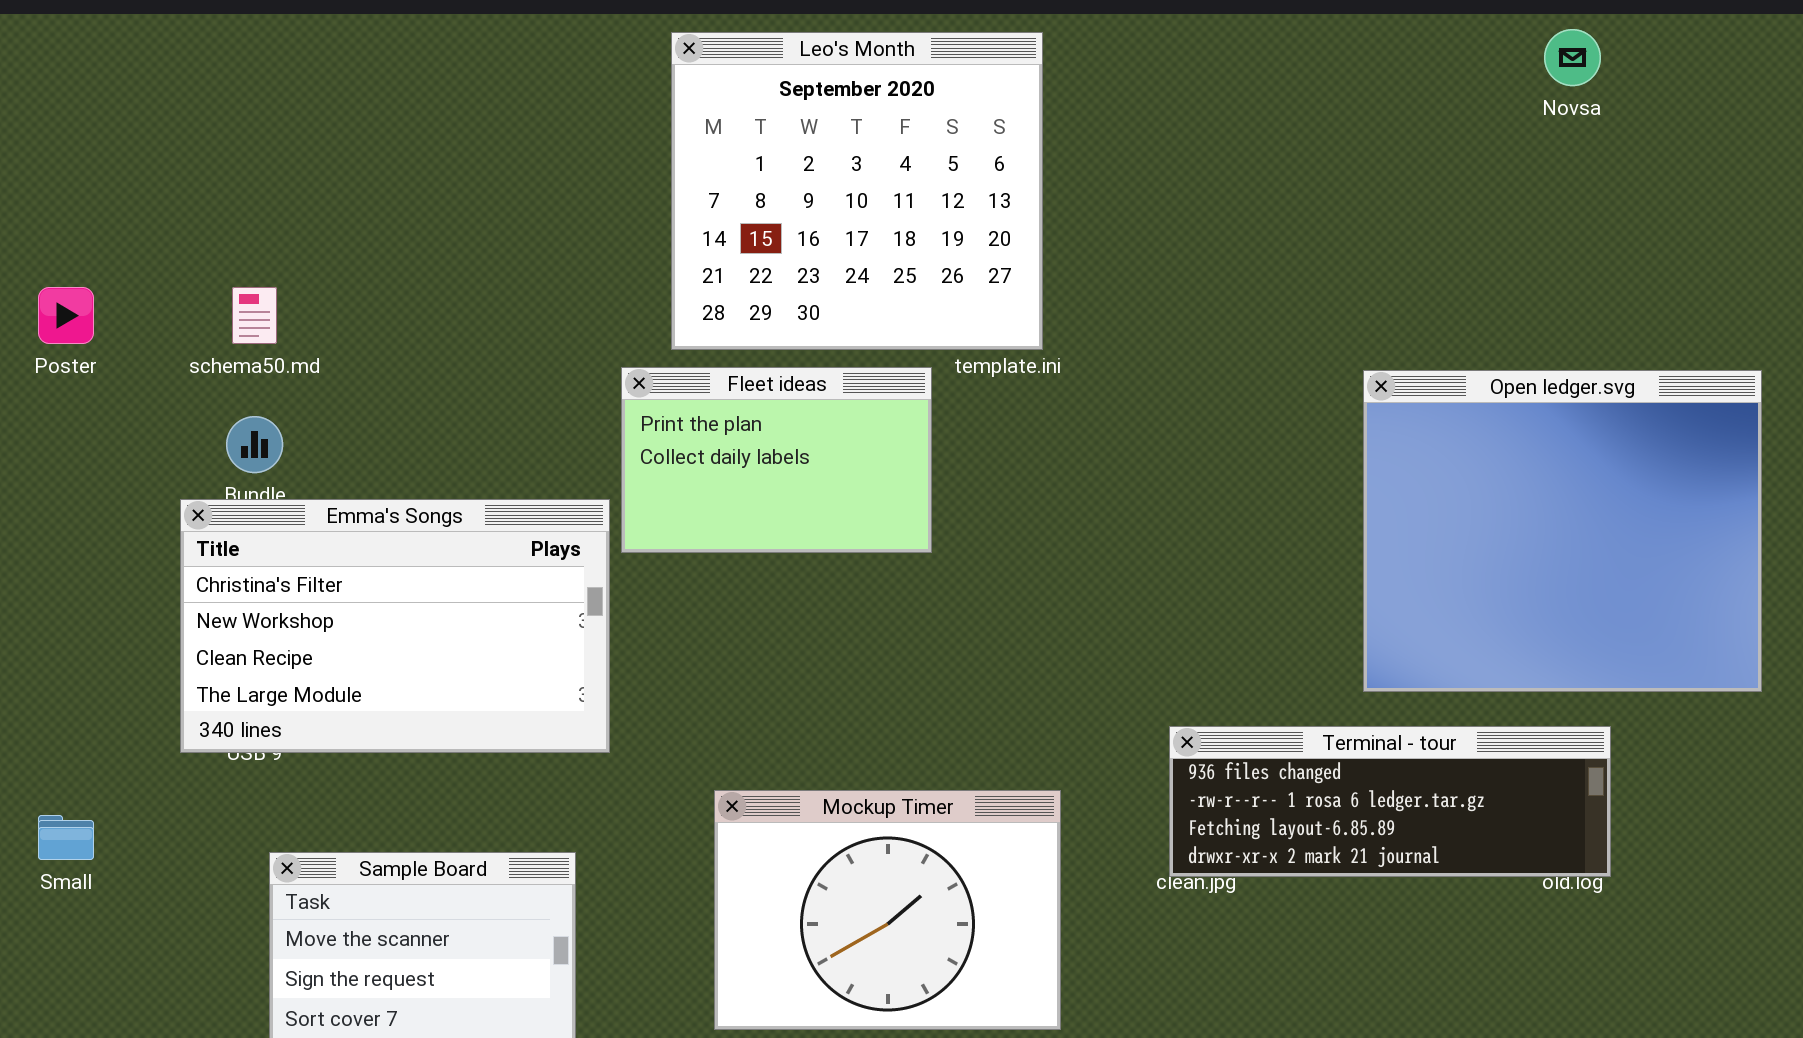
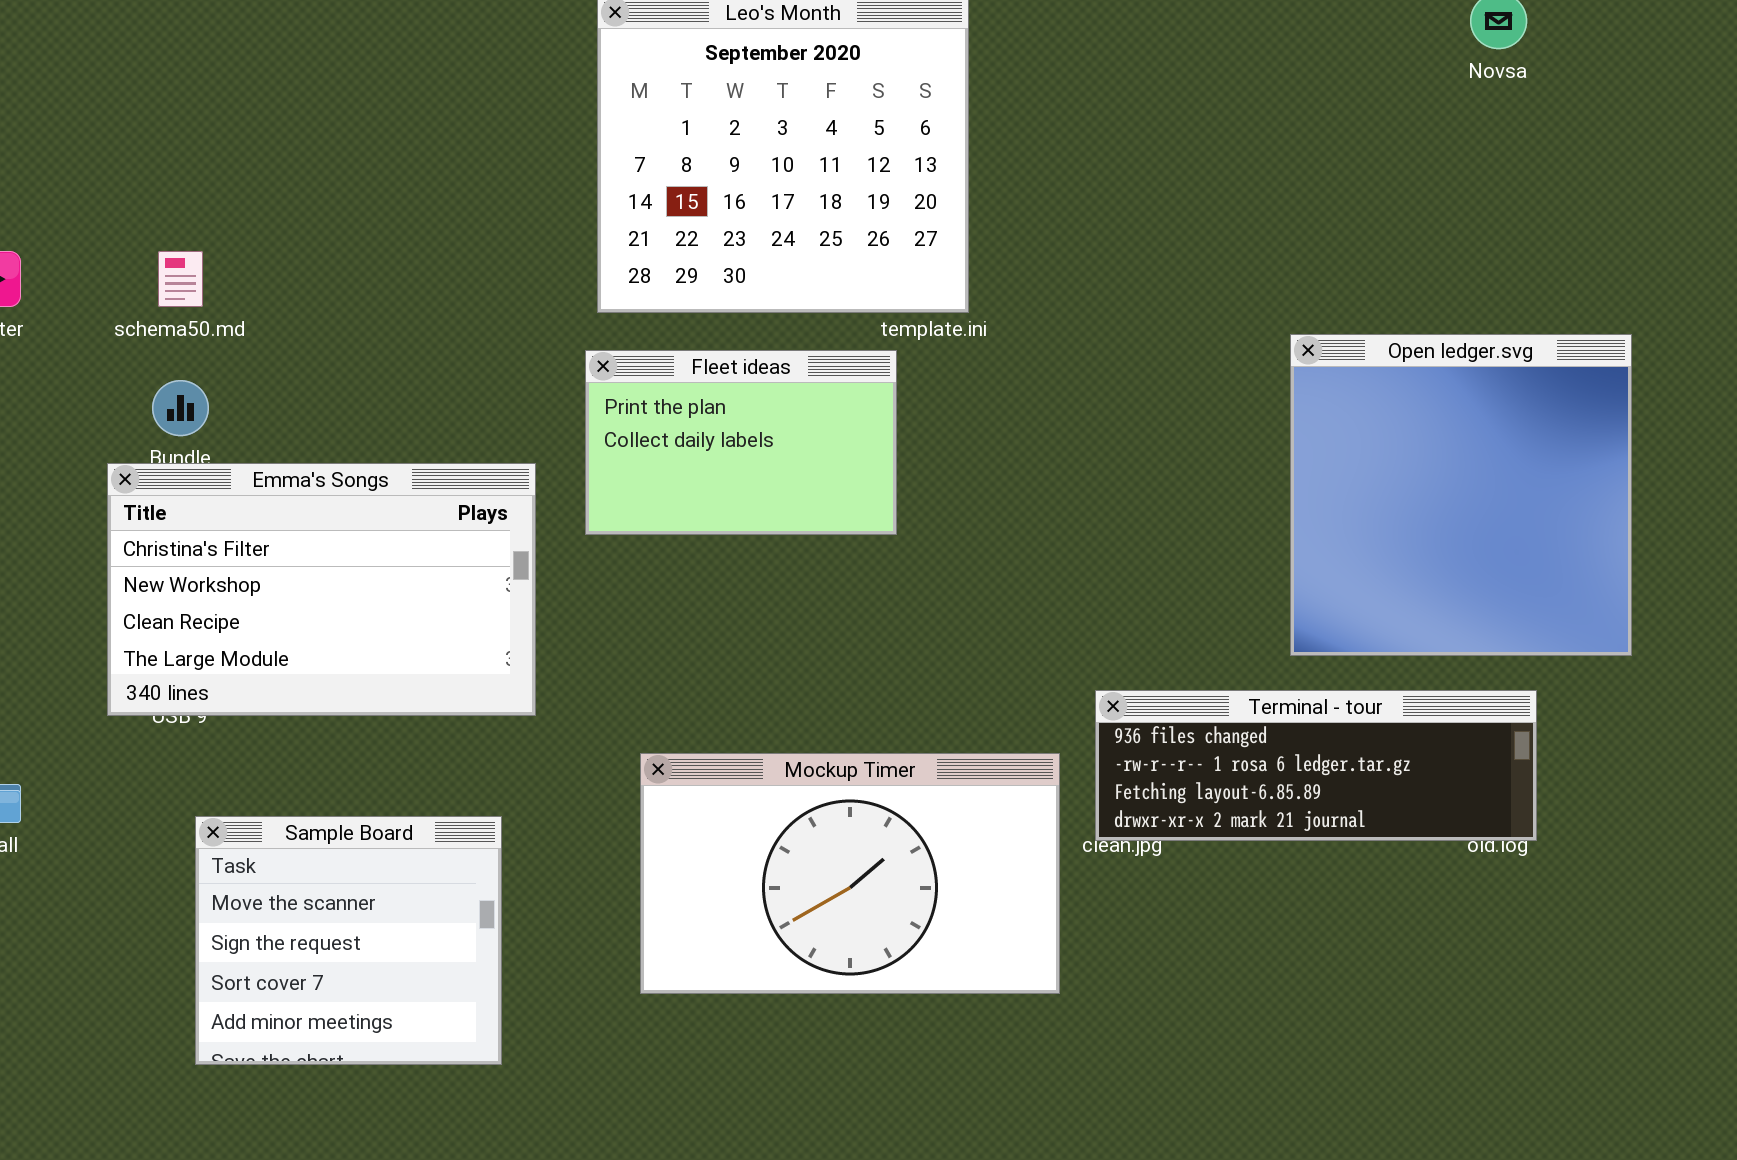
Fleet ideas: [621,367,932,553] -> [585,350,897,535], moved
Open ledger.svg: [1363,370,1762,692] -> [1290,334,1632,656], resized
Mockup Timer: [714,790,1061,1030] -> [640,753,1060,994], resized

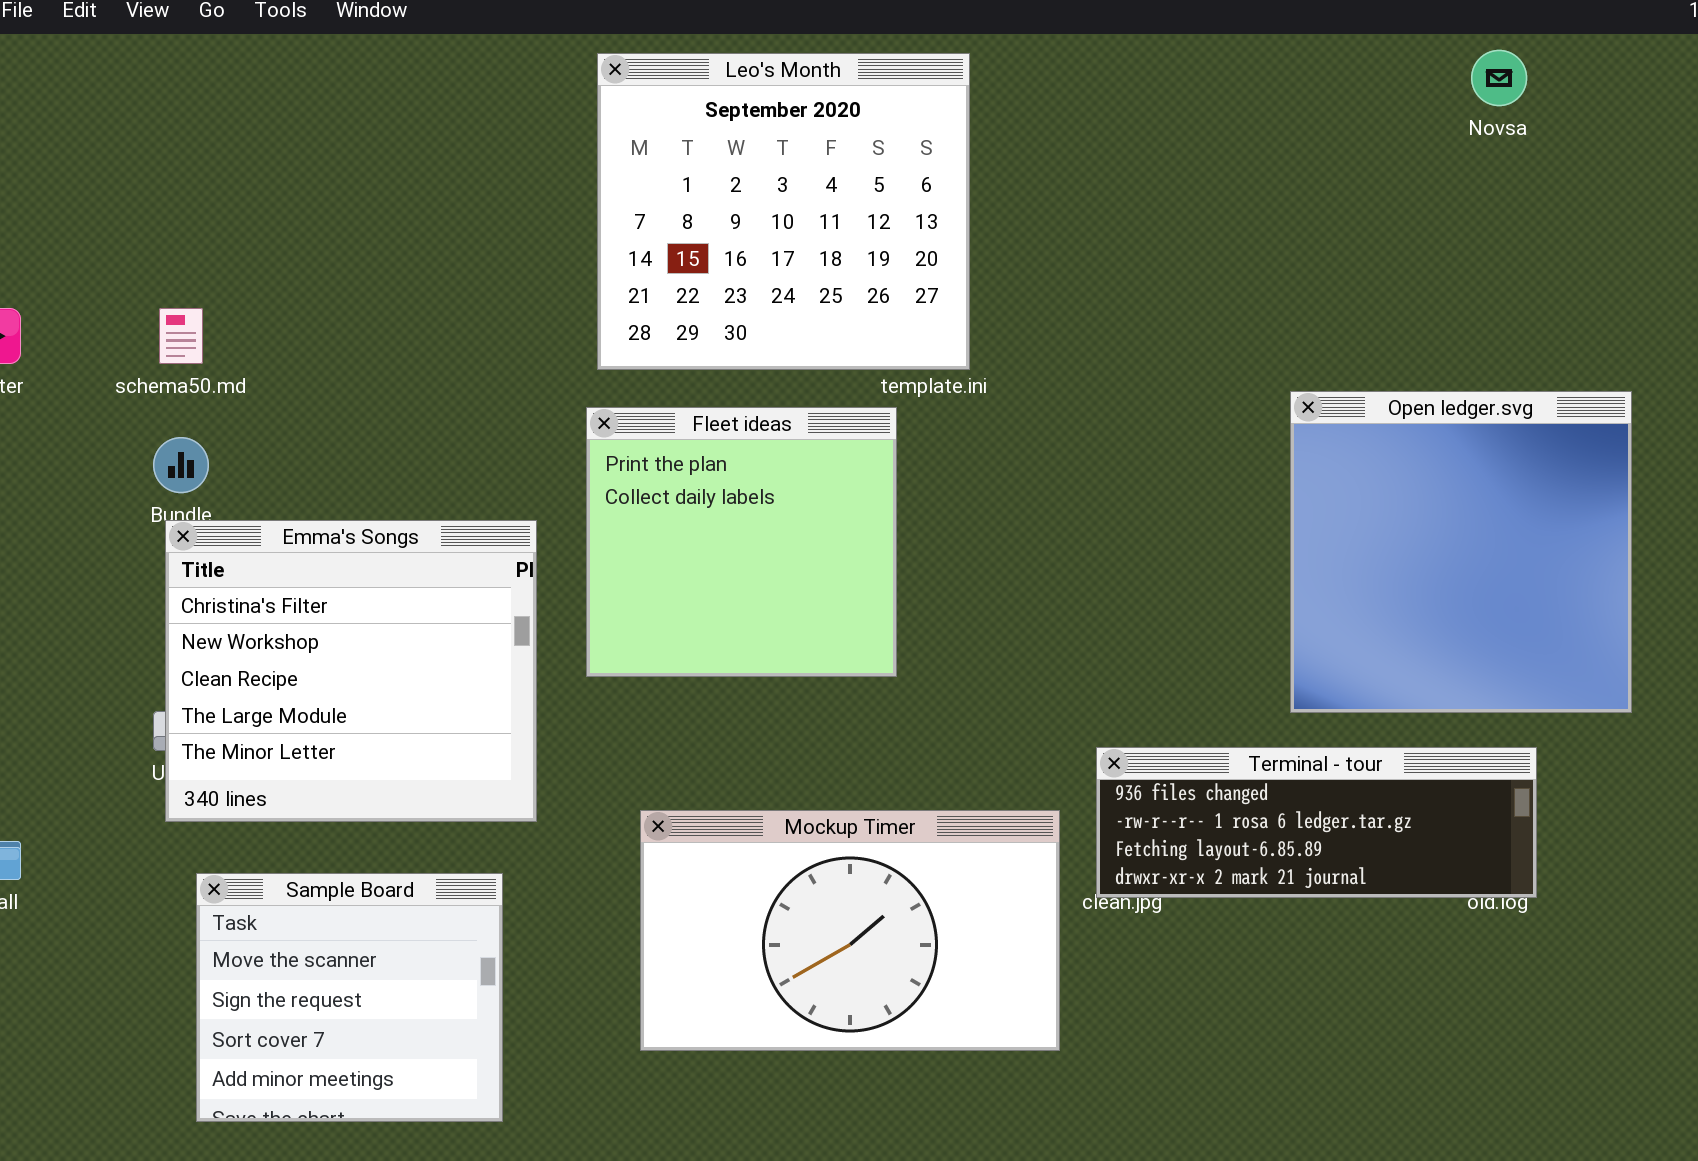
Fleet ideas: [585,350,897,535] -> [586,407,897,677], resized
Emma's Songs: [107,463,536,716] -> [165,520,537,822], resized

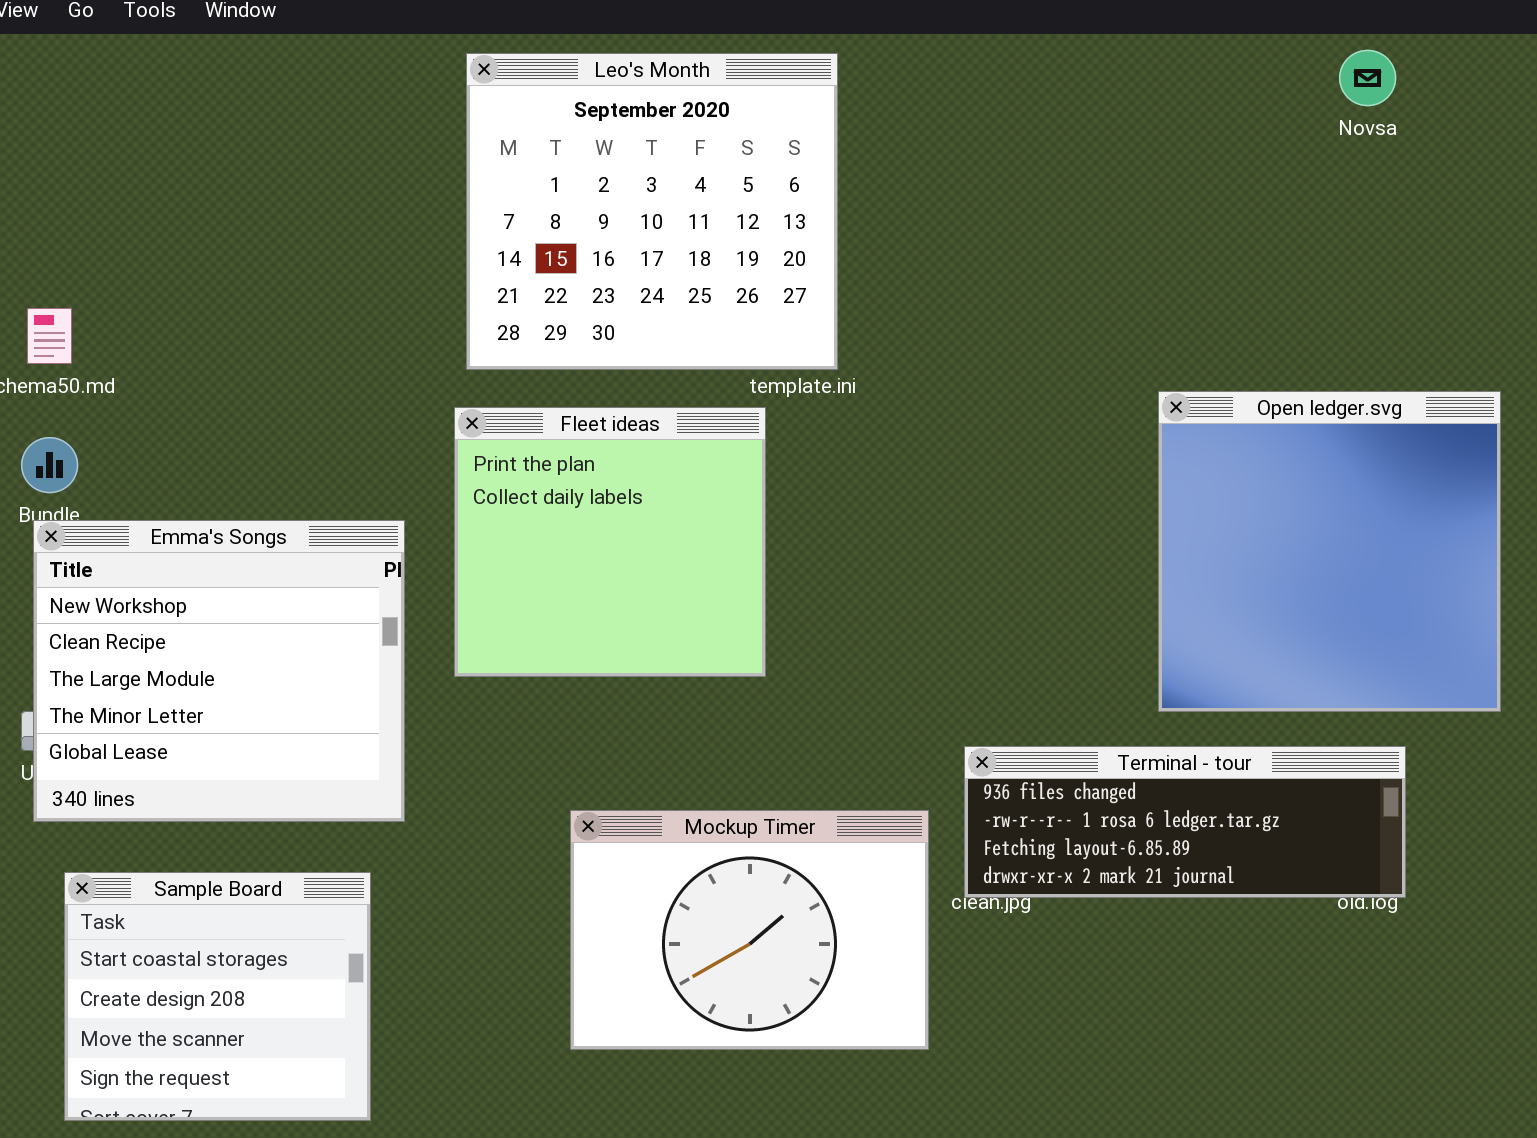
Emma's Songs: [165,520,537,822] -> [33,520,405,822], scrolled down 1 row
Mockup Timer: [640,810,1060,1051] -> [570,810,929,1050], resized
Sample Board: [196,873,503,1122] -> [64,872,371,1121], scrolled up 2 rows

